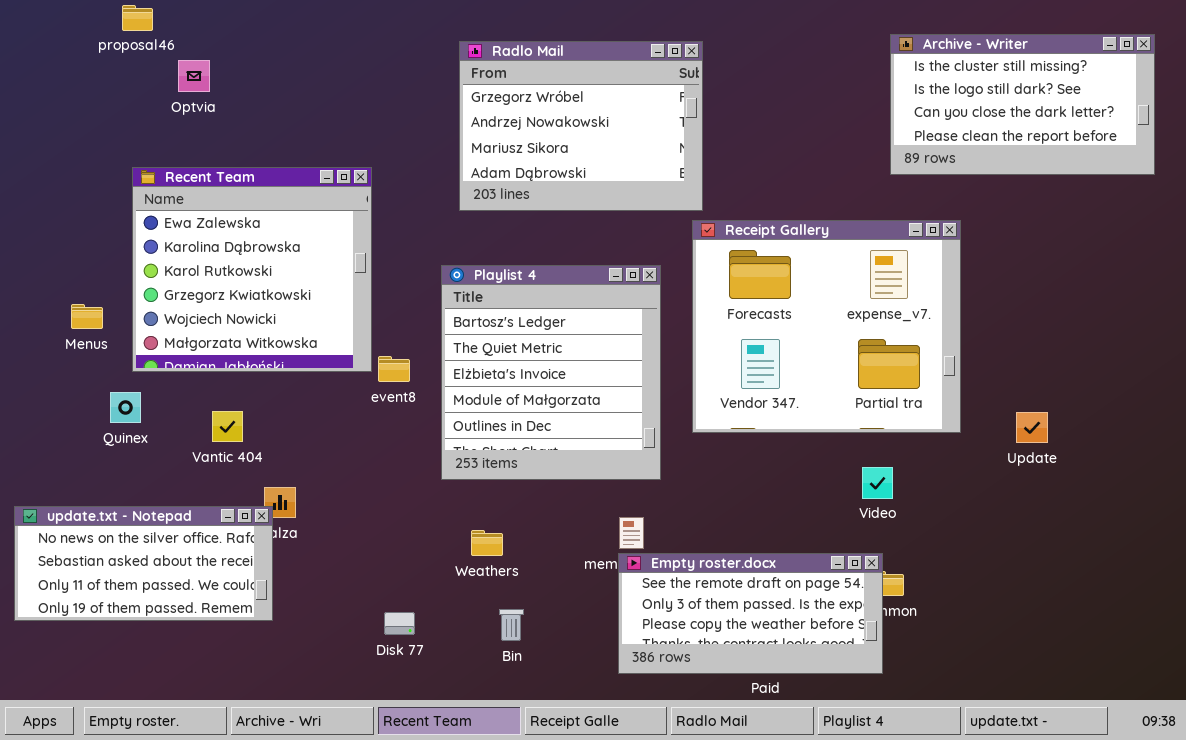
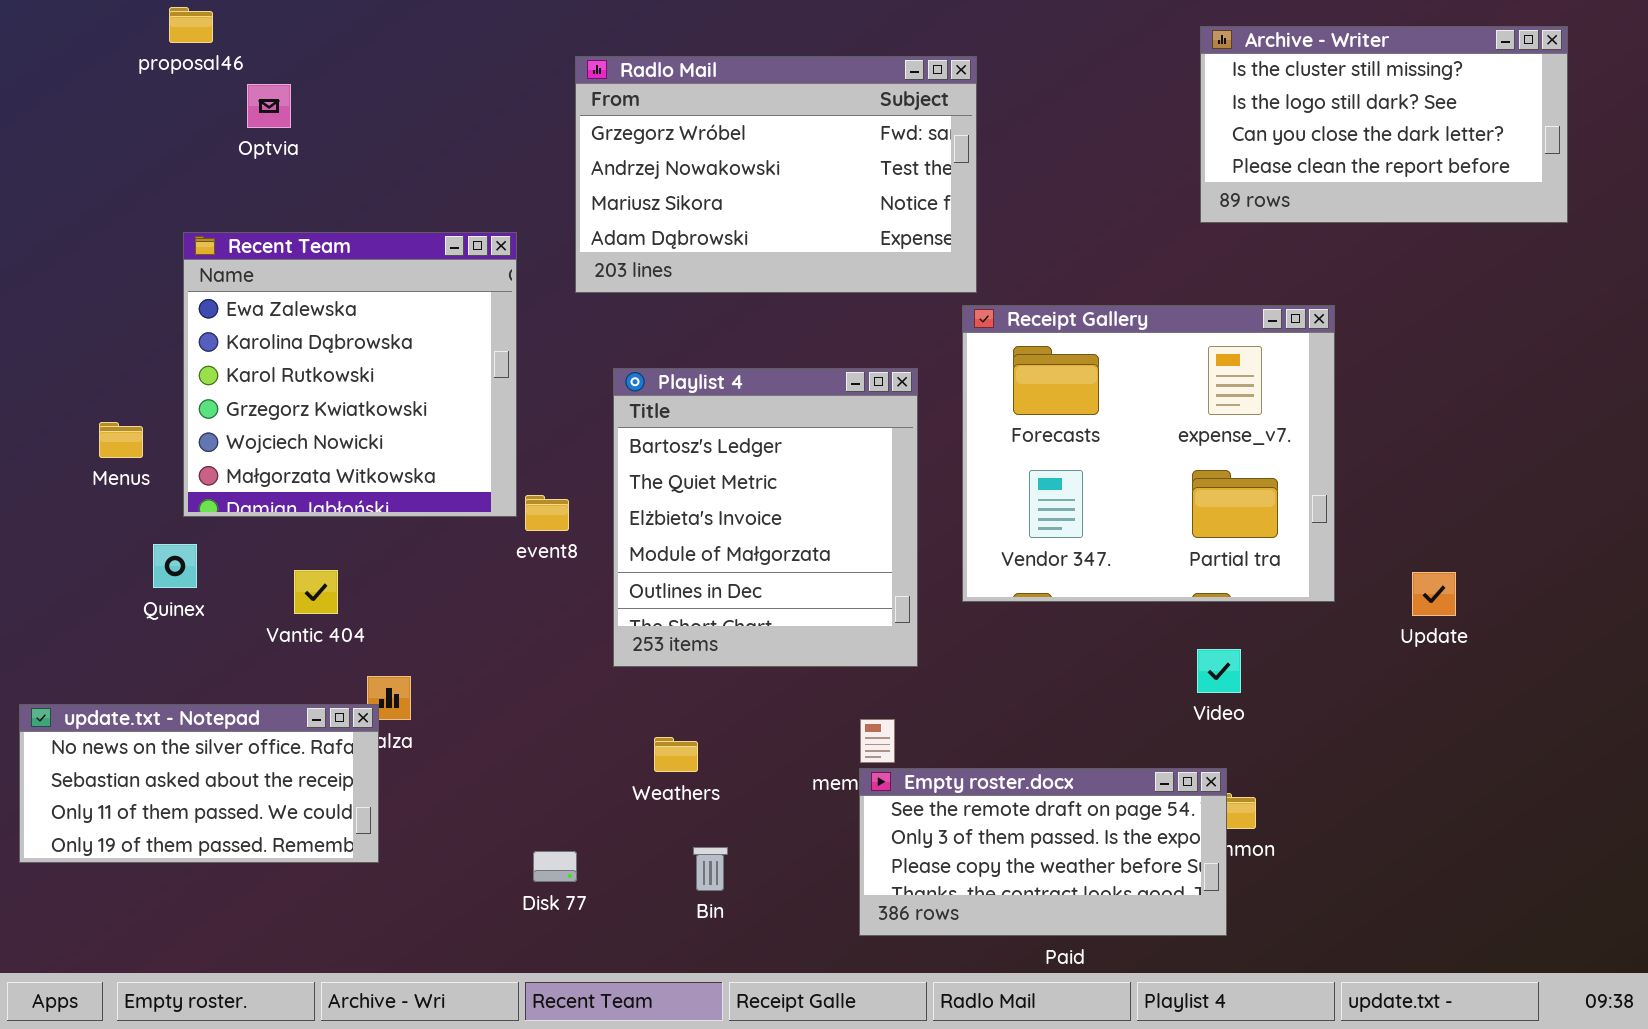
Archive - Writer: [890,34,1155,175] -> [1200,26,1568,223], moved
Radlo Mail: [459,41,703,211] -> [575,56,977,293], resized

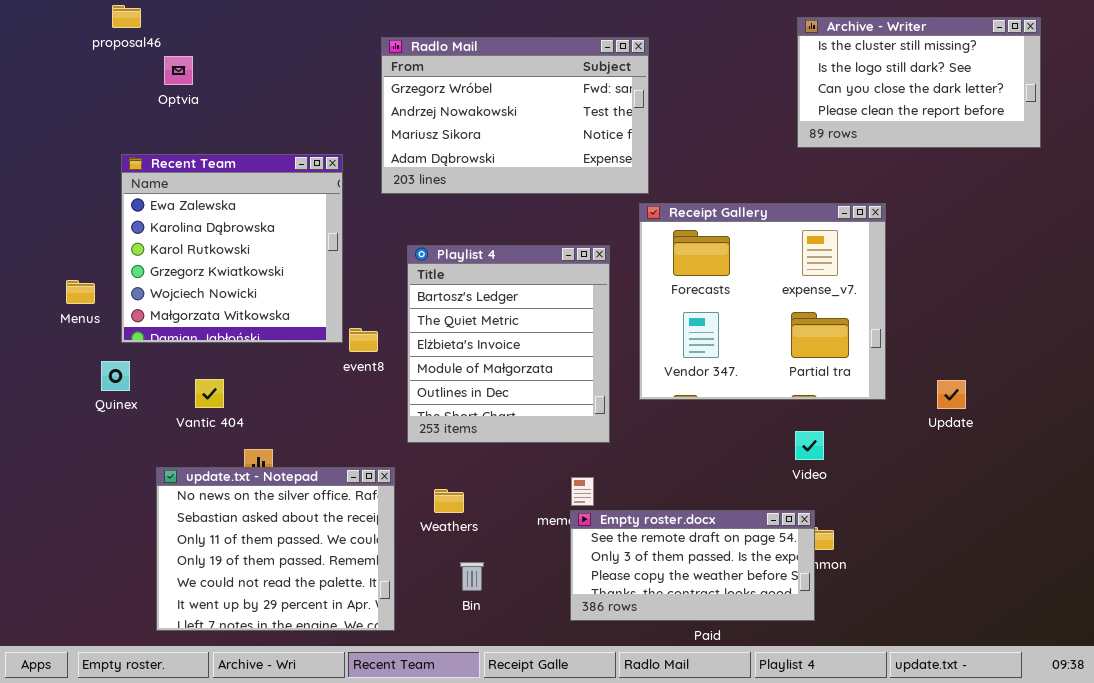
update.txt - Notepad: [19,704,379,863] -> [156,467,395,631], moved, resized

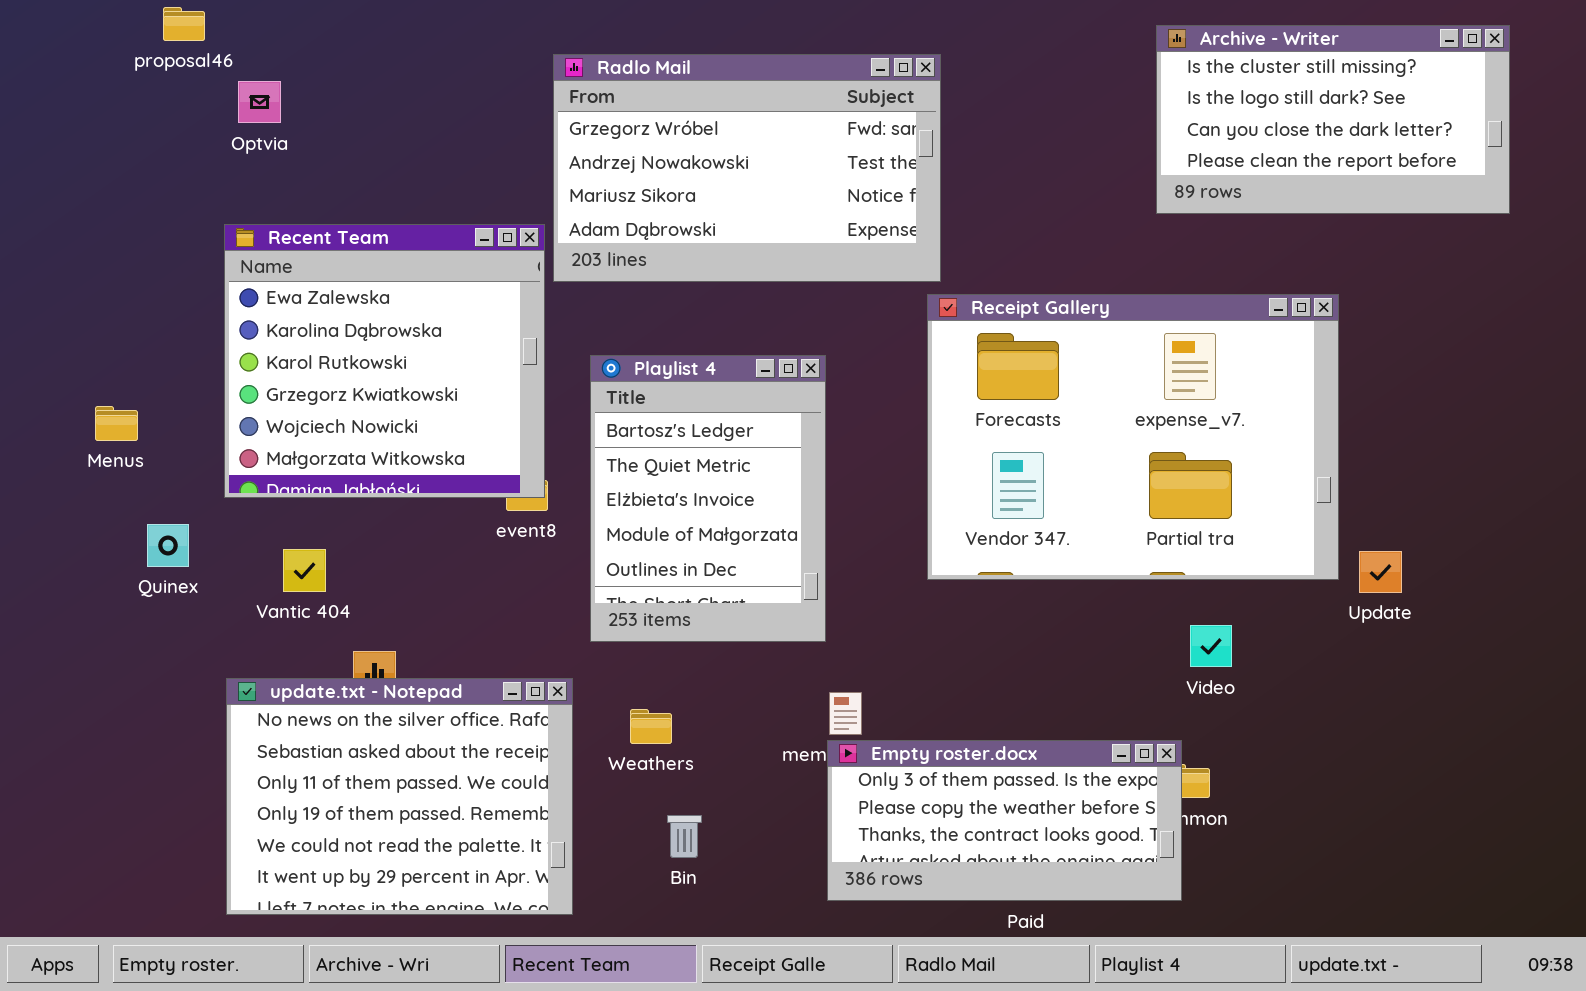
Recent Team: [121,154,343,343] -> [224,224,545,498], moved
Receipt Gallery: [639,203,886,400] -> [927,294,1339,580], resized
Playlist 4: [407,245,610,443] -> [590,355,826,642], resized
Video: [795,431,824,460] -> [1190,625,1232,667], moved
Empty roster.docx: [570,510,815,621] -> [827,740,1182,901], scrolled down 1 row

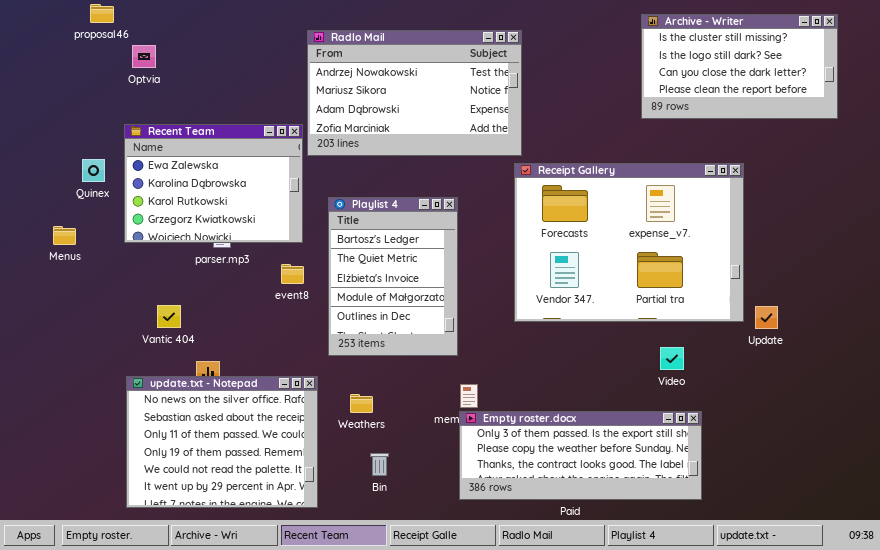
Radlo Mail: [553,54,941,282] -> [307,30,522,156], scrolled down 1 row
Recent Team: [224,224,545,498] -> [124,124,303,243], resized
Quinex: [147,524,189,567] -> [82,159,105,182], moved
Empty roster.docx: [827,740,1182,901] -> [459,411,702,500], resized

